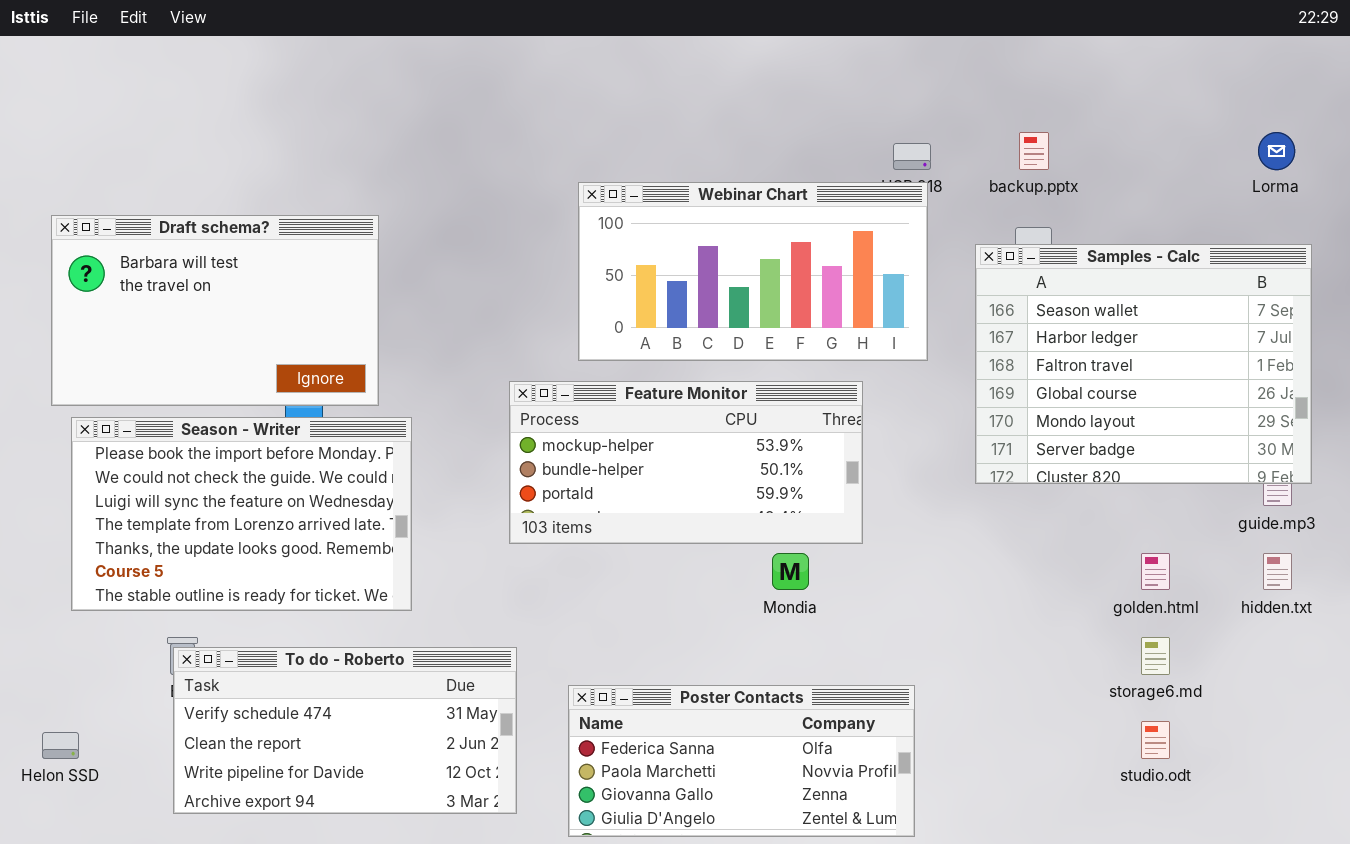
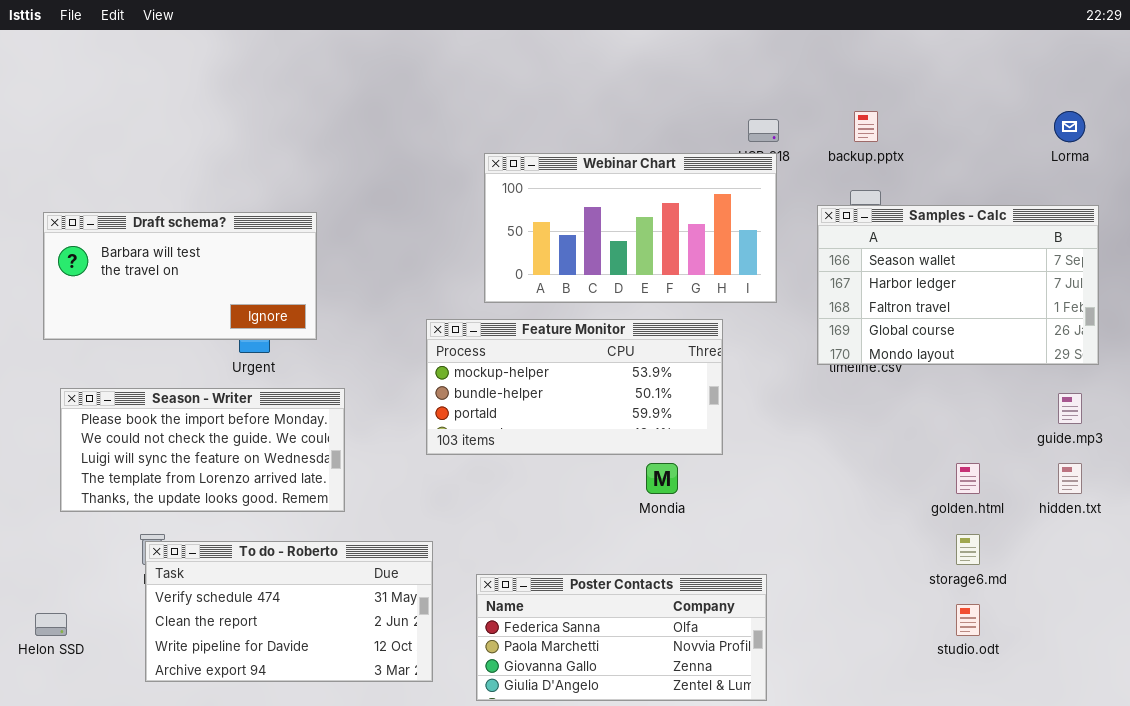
Draft schema?: [51,215,379,406] -> [43,212,317,340], resized
Samples - Calc: [975,244,1312,484] -> [817,205,1099,365], resized
Season - Writer: [71,417,412,611] -> [60,388,345,512], resized

